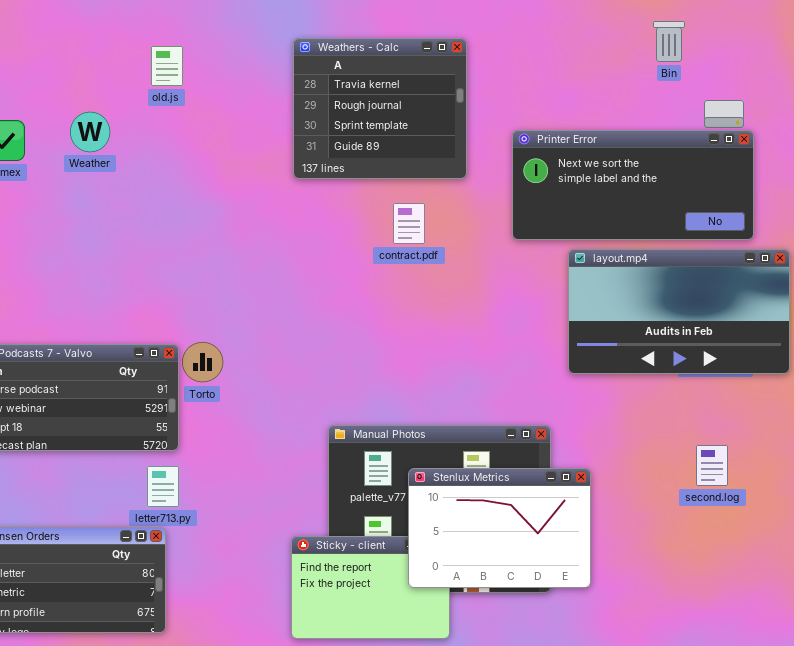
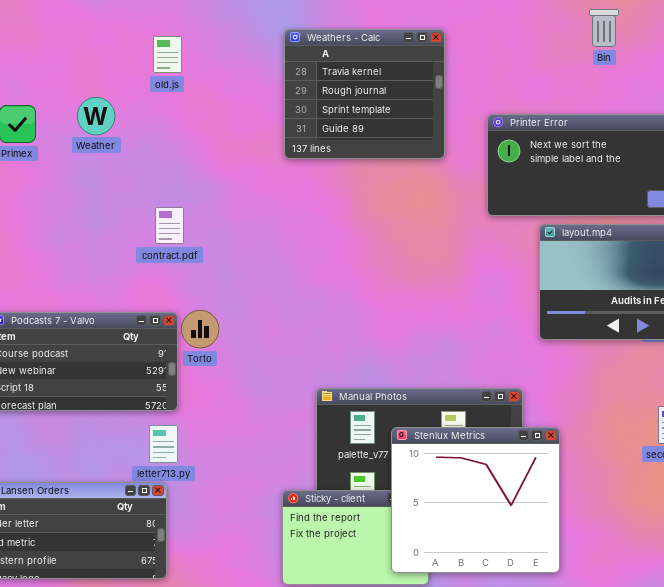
Bin: [653,21,685,62] -> [589,9,619,47], moved
contract.pdf: [393,203,425,244] -> [155,207,184,244], moved
Stenlux Metrics: [408,468,591,588] -> [391,427,560,573], resized

